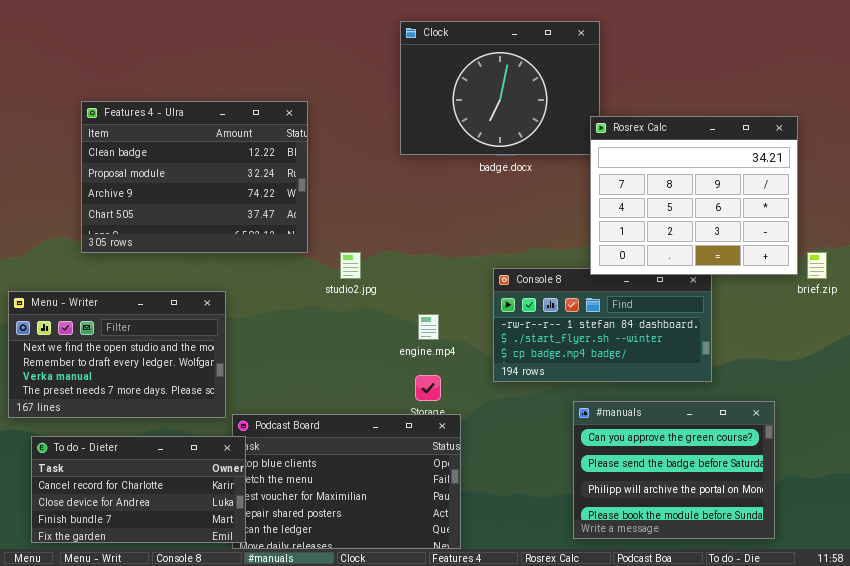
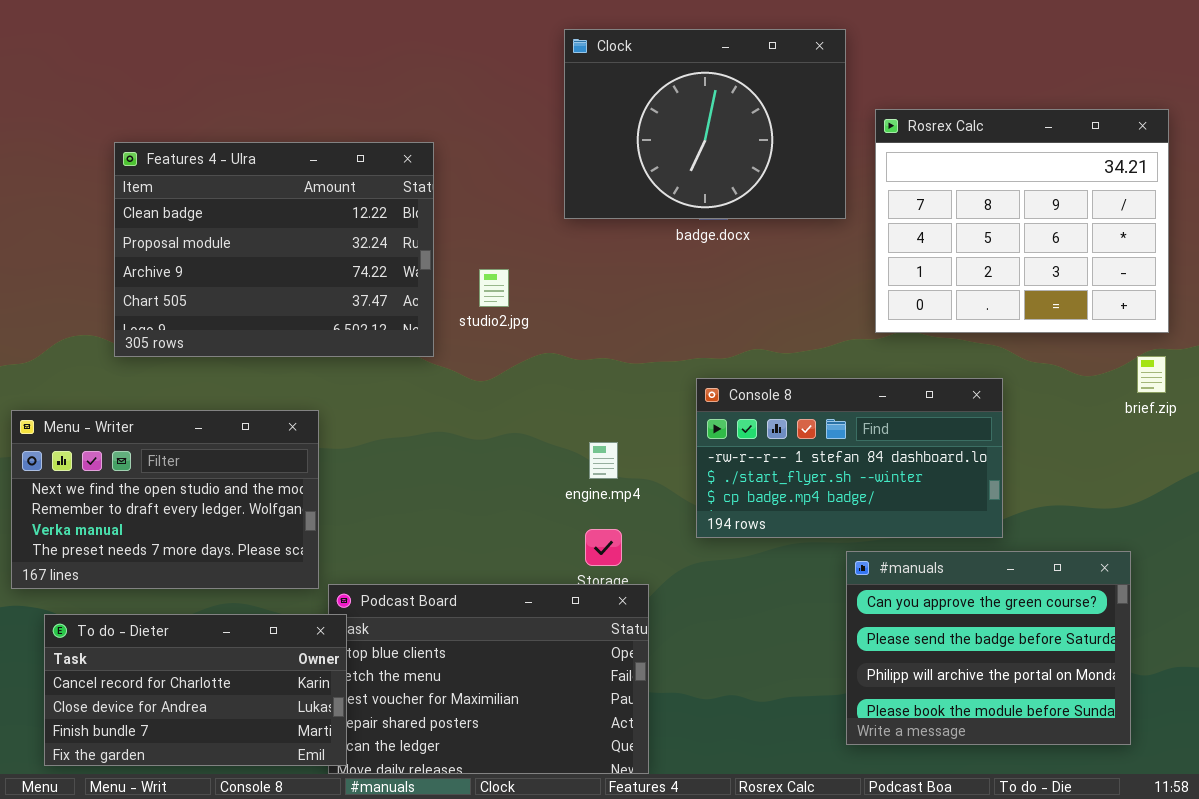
Rosrex Calc: [590,116,798,275] -> [875,109,1169,333], moved
studio2.jpg: [340,252,361,279] -> [479,269,509,307], moved
#manuals: [573,401,775,539] -> [846,551,1131,745], moved

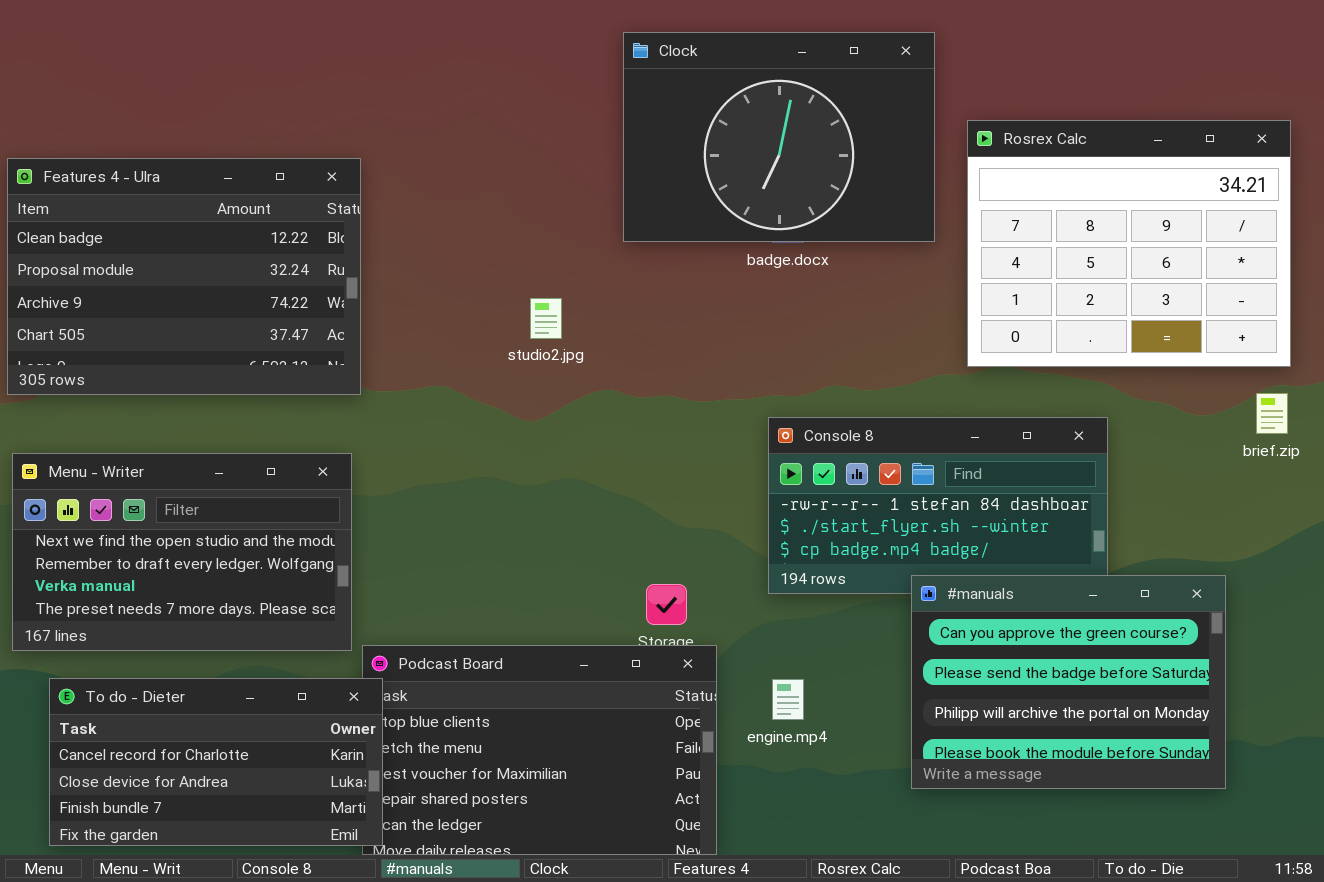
Features 4 - Ulra: [114,142,434,357] -> [7,158,361,395], moved
engine.mp4: [589,442,618,479] -> [772,679,804,720], moved
#manuals: [846,551,1131,745] -> [911,575,1226,789], moved

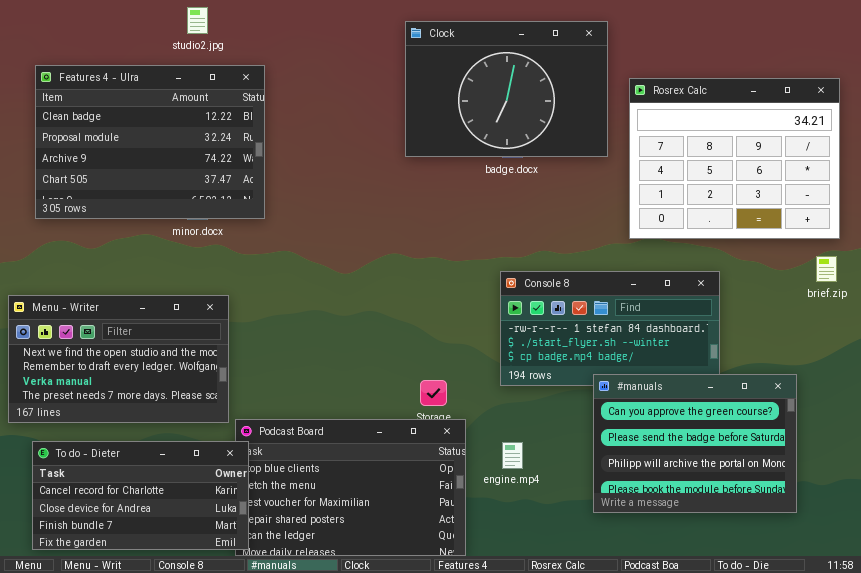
Features 4 - Ulra: [7,158,361,395] -> [35,65,265,219], moved
studio2.jpg: [530,298,562,339] -> [187,7,208,34], moved

